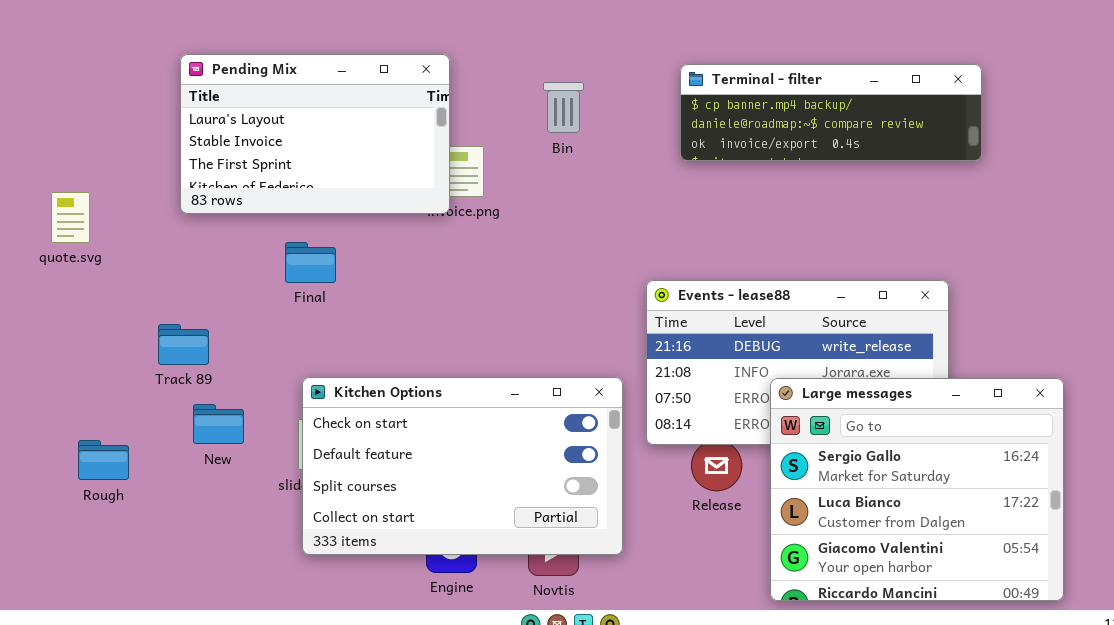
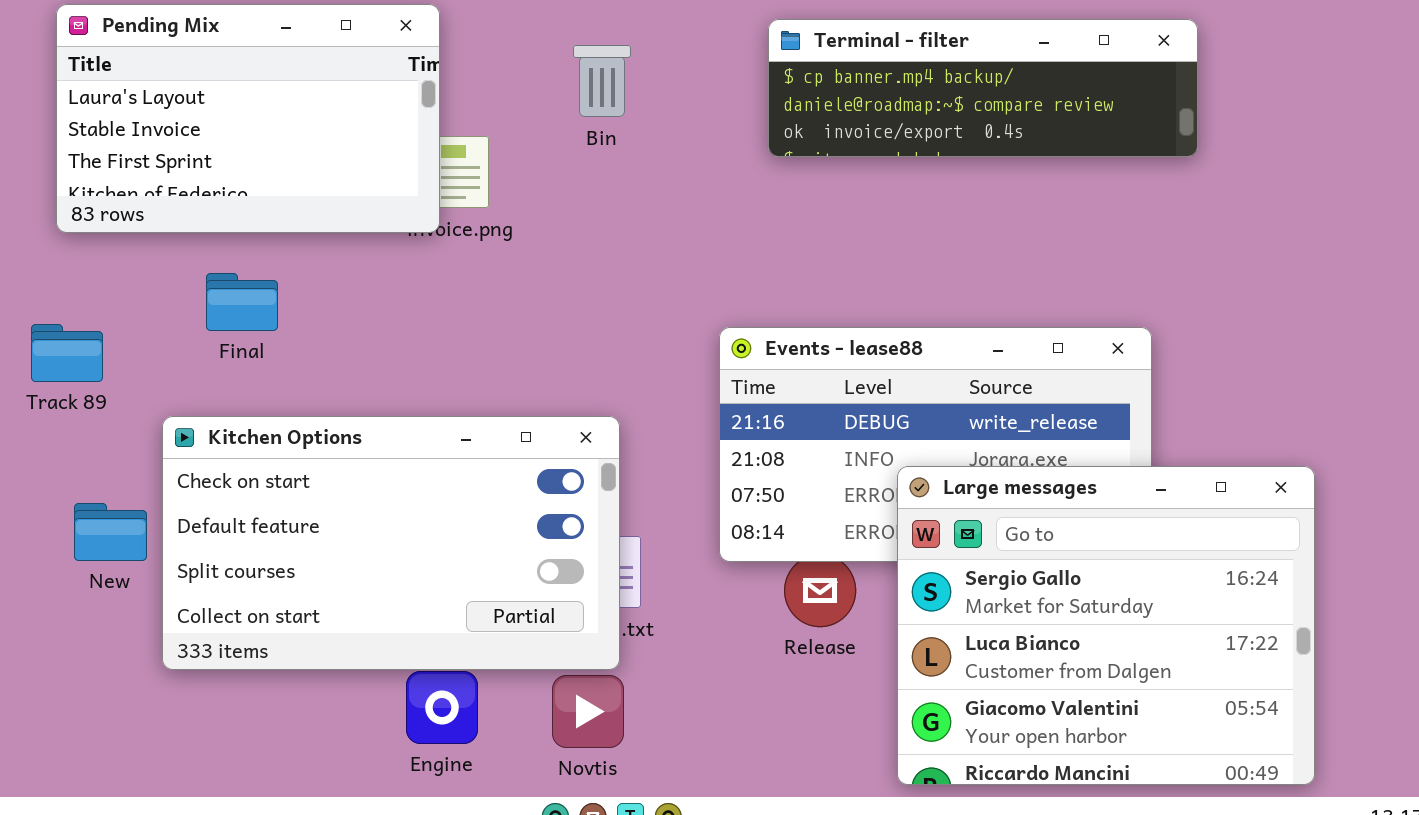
Track 89: [158,324,209,365] -> [31,324,103,382], moved
Kitchen Options: [302,377,623,555] -> [162,416,620,670], moved

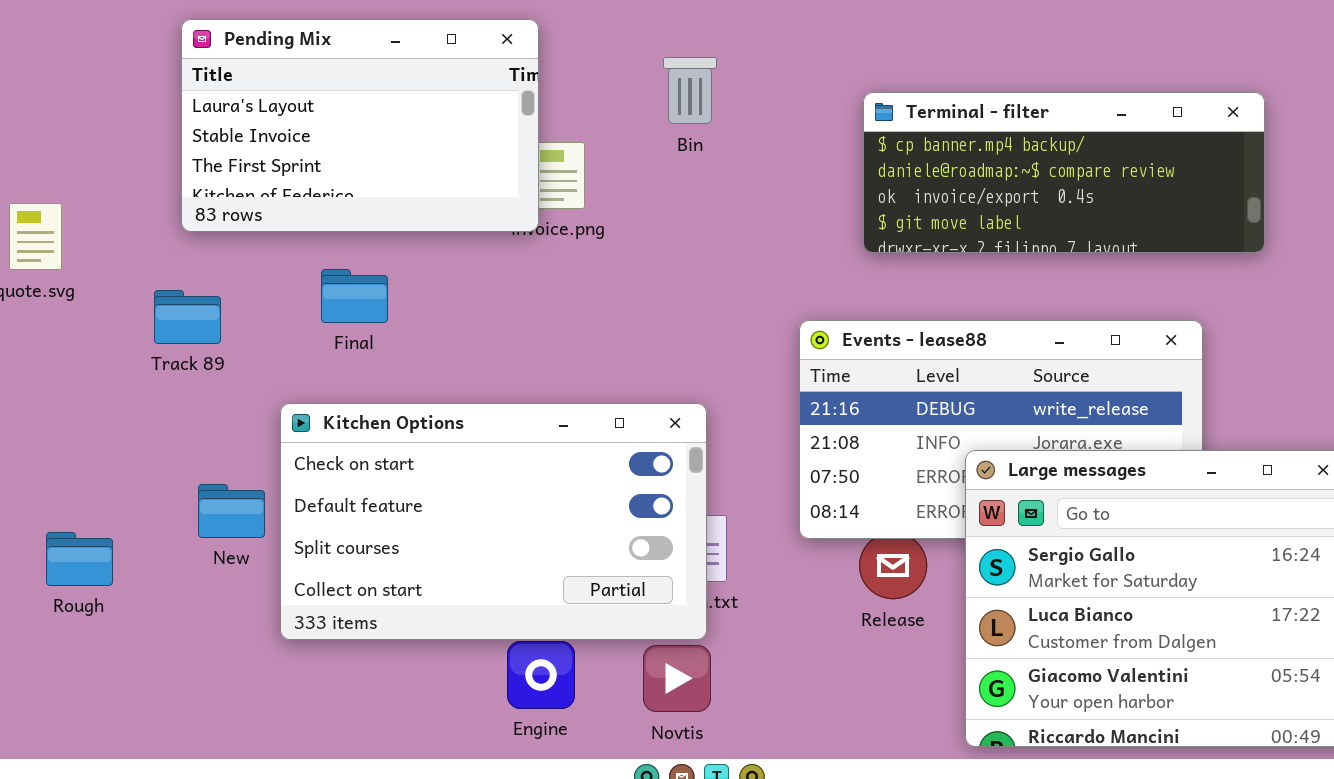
Terminal - filter: [768,19,1198,157] -> [863,92,1265,253], moved, resized
Track 89: [31,324,103,382] -> [154,290,221,344], moved

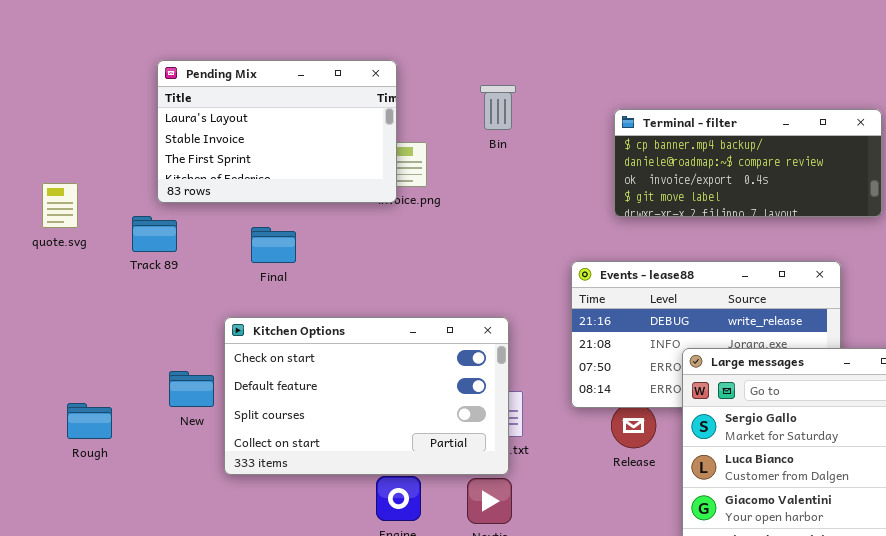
Track 89: [154,290,221,344] -> [132,216,177,252], moved

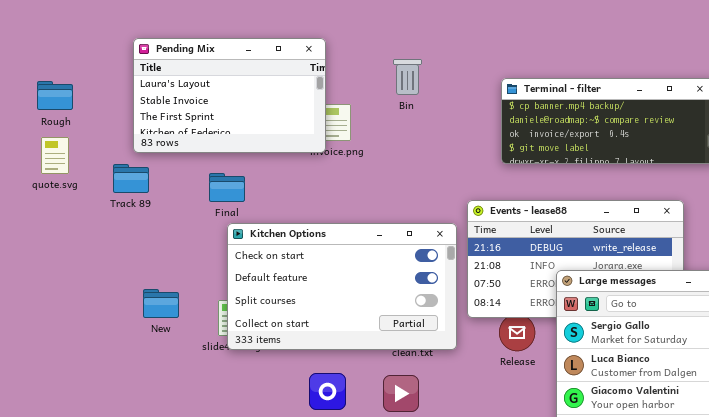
Kitchen Options: [224,317,509,475] -> [227,223,457,350], moved
Rough: [67,403,112,439] -> [37,81,73,110], moved

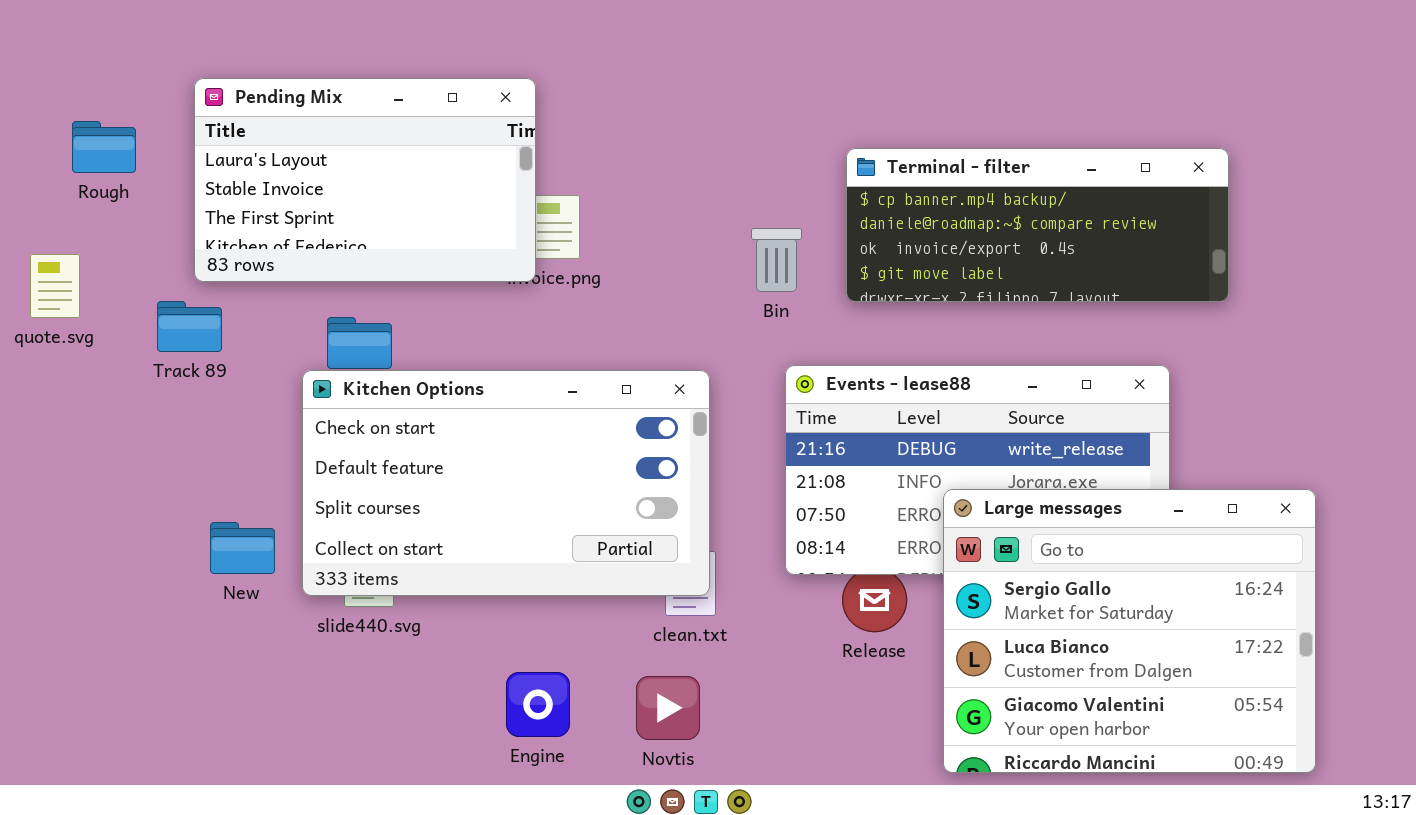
Bin: [393,59,422,95] -> [751,228,802,292], moved
Rough: [37,81,73,110] -> [72,121,136,173], moved
Kitchen Options: [227,223,457,350] -> [302,370,710,596], moved

